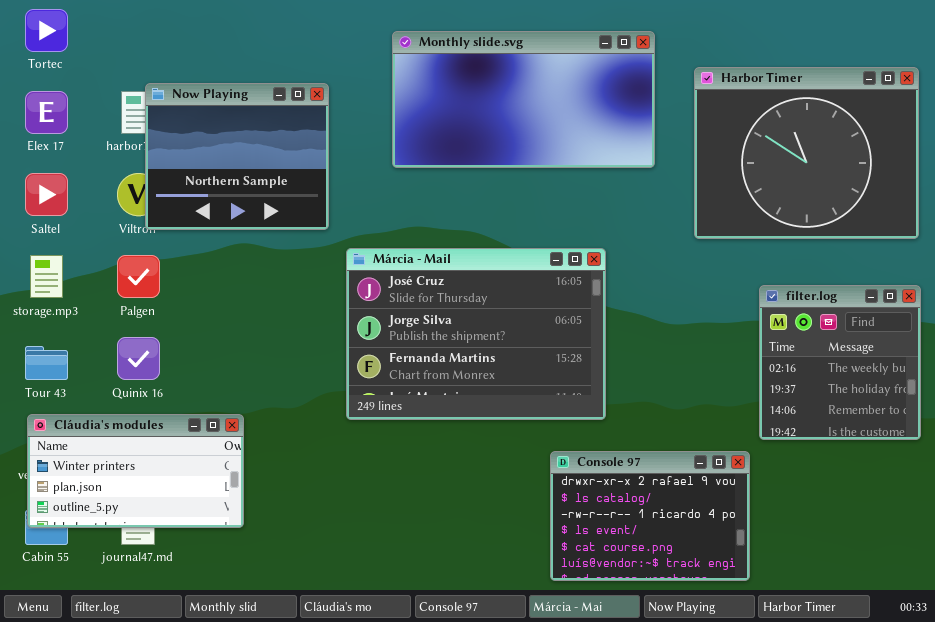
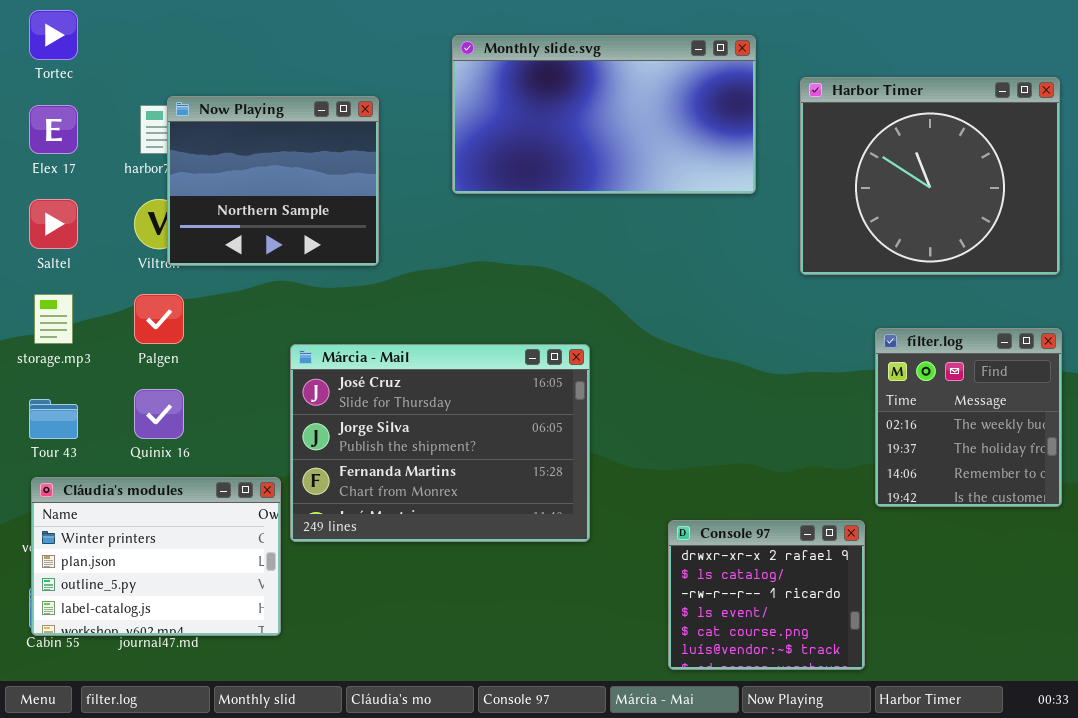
Márcia - Mail: [346,248,606,420] -> [290,344,590,542], moved
Cláudia's modules: [27,414,244,528] -> [31,477,281,636], resized
Console 97: [550,451,750,581] -> [668,520,865,670], resized

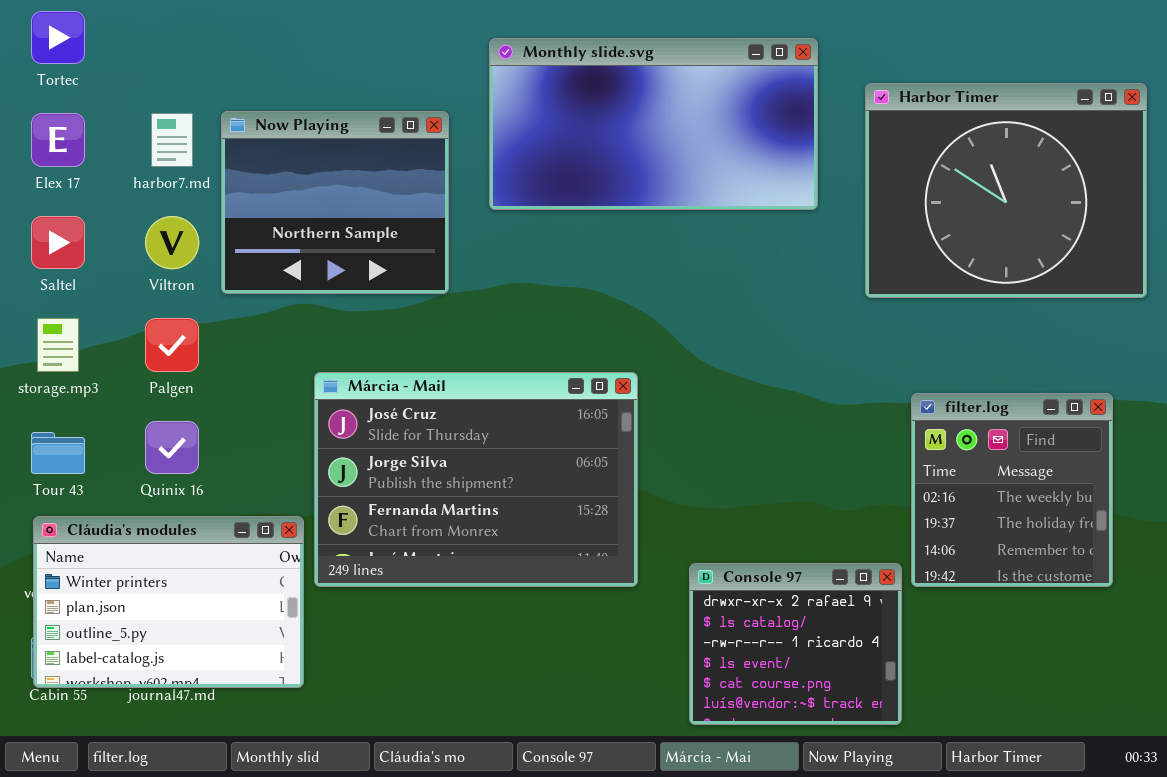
Now Playing: [167,96,379,266] -> [221,111,449,294], moved
filter.log: [875,328,1062,507] -> [911,393,1113,587], moved
Console 97: [668,520,865,670] -> [689,563,902,725], moved

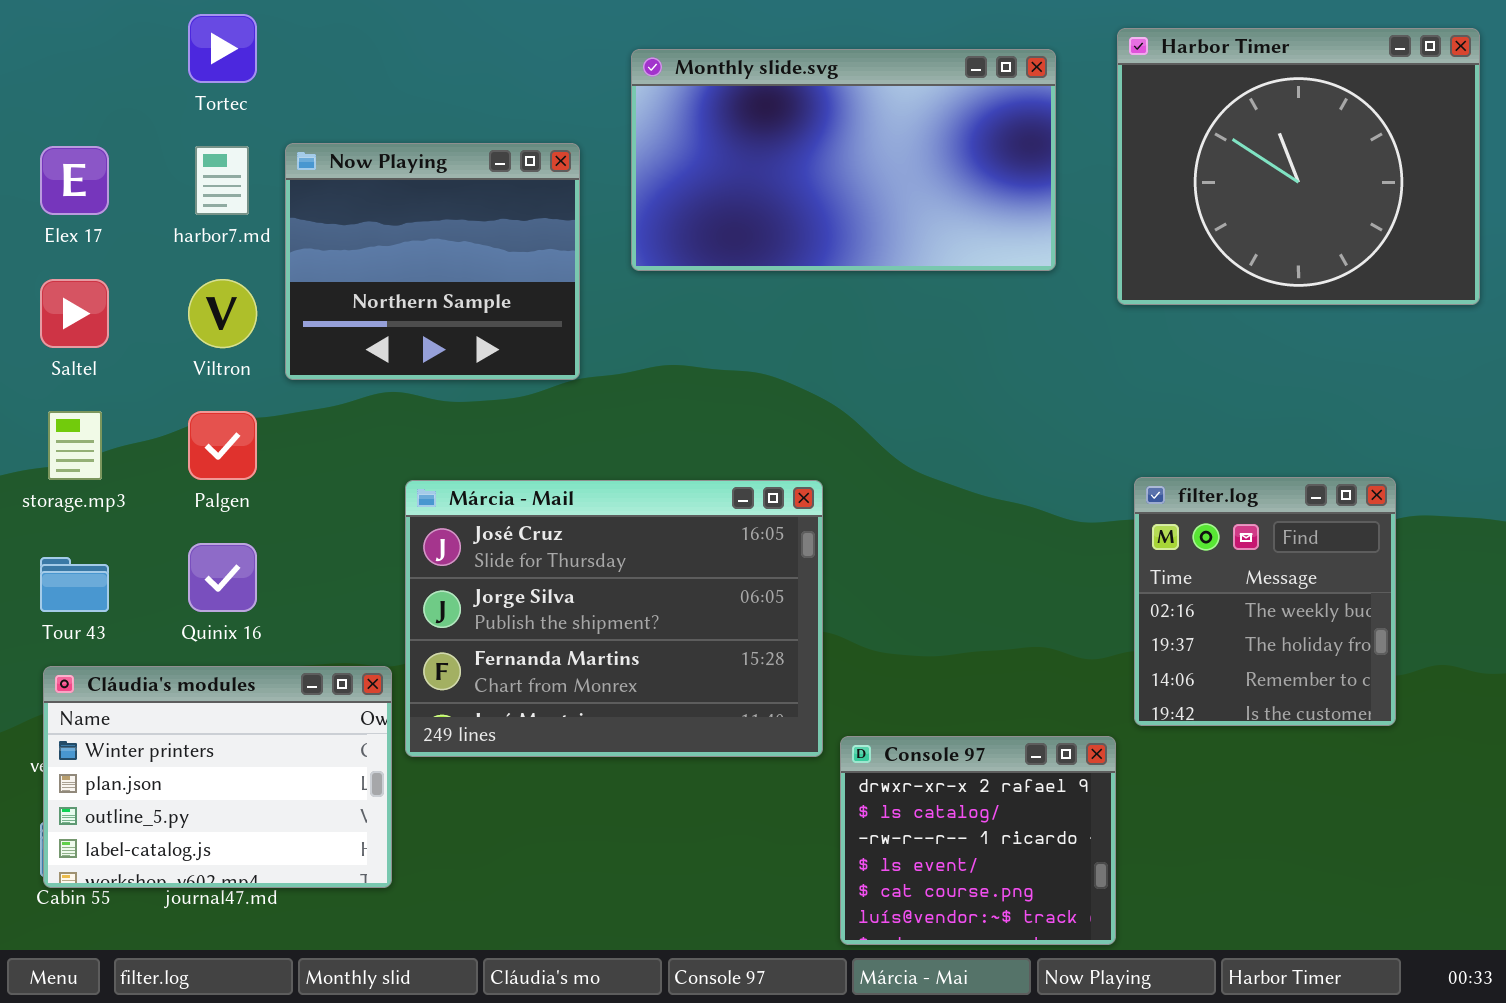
Tortec: [31,11,85,64] -> [188,14,257,83], moved
Harbor Timer: [865,83,1147,298] -> [1117,28,1480,305], moved
filter.log: [911,393,1113,587] -> [1134,477,1396,726], moved
Console 97: [689,563,902,725] -> [840,736,1116,945], moved

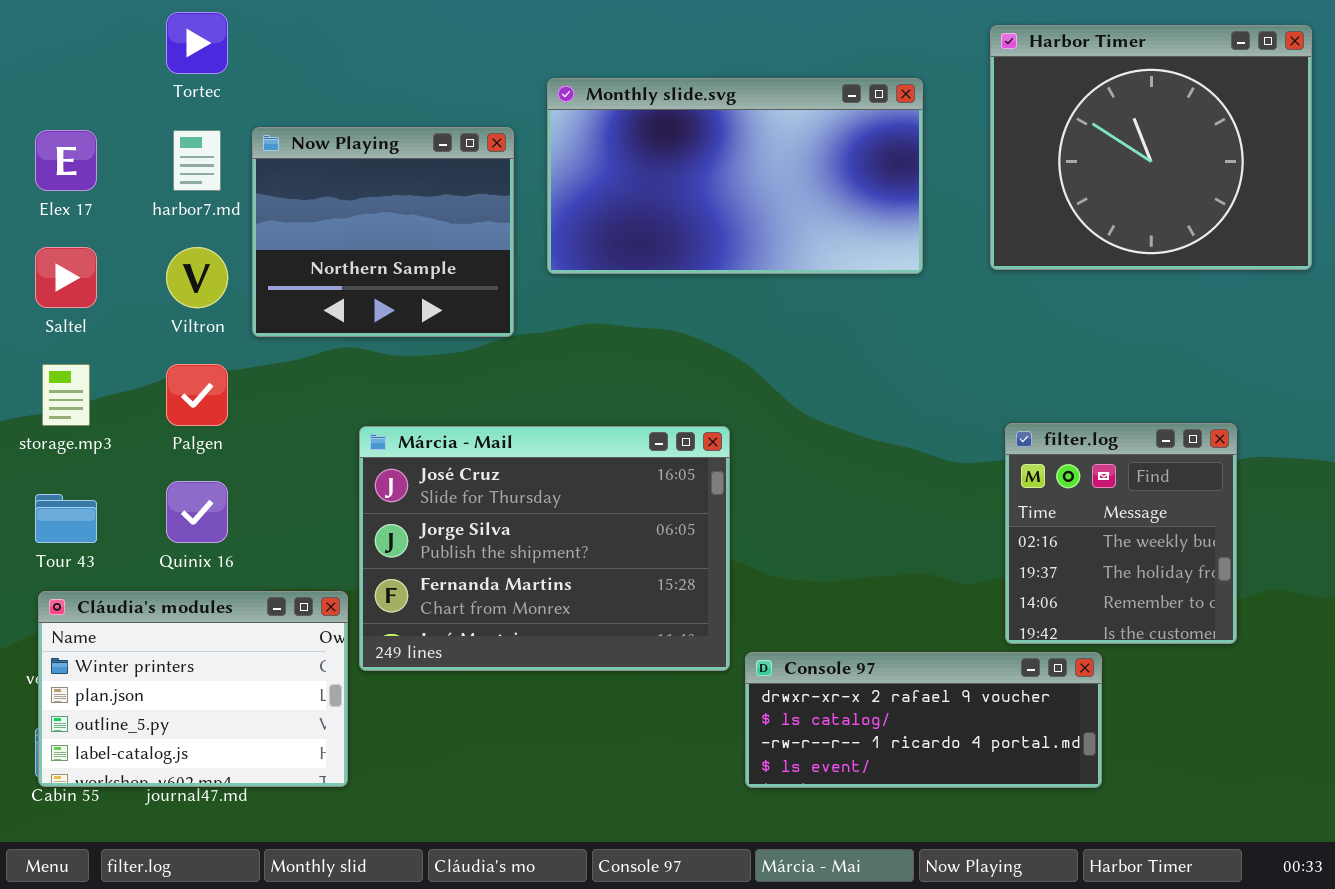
Monthly slide.svg: [631,49,1056,271] -> [547,78,923,274], moved
Console 97: [840,736,1116,945] -> [745,652,1102,788], resized

